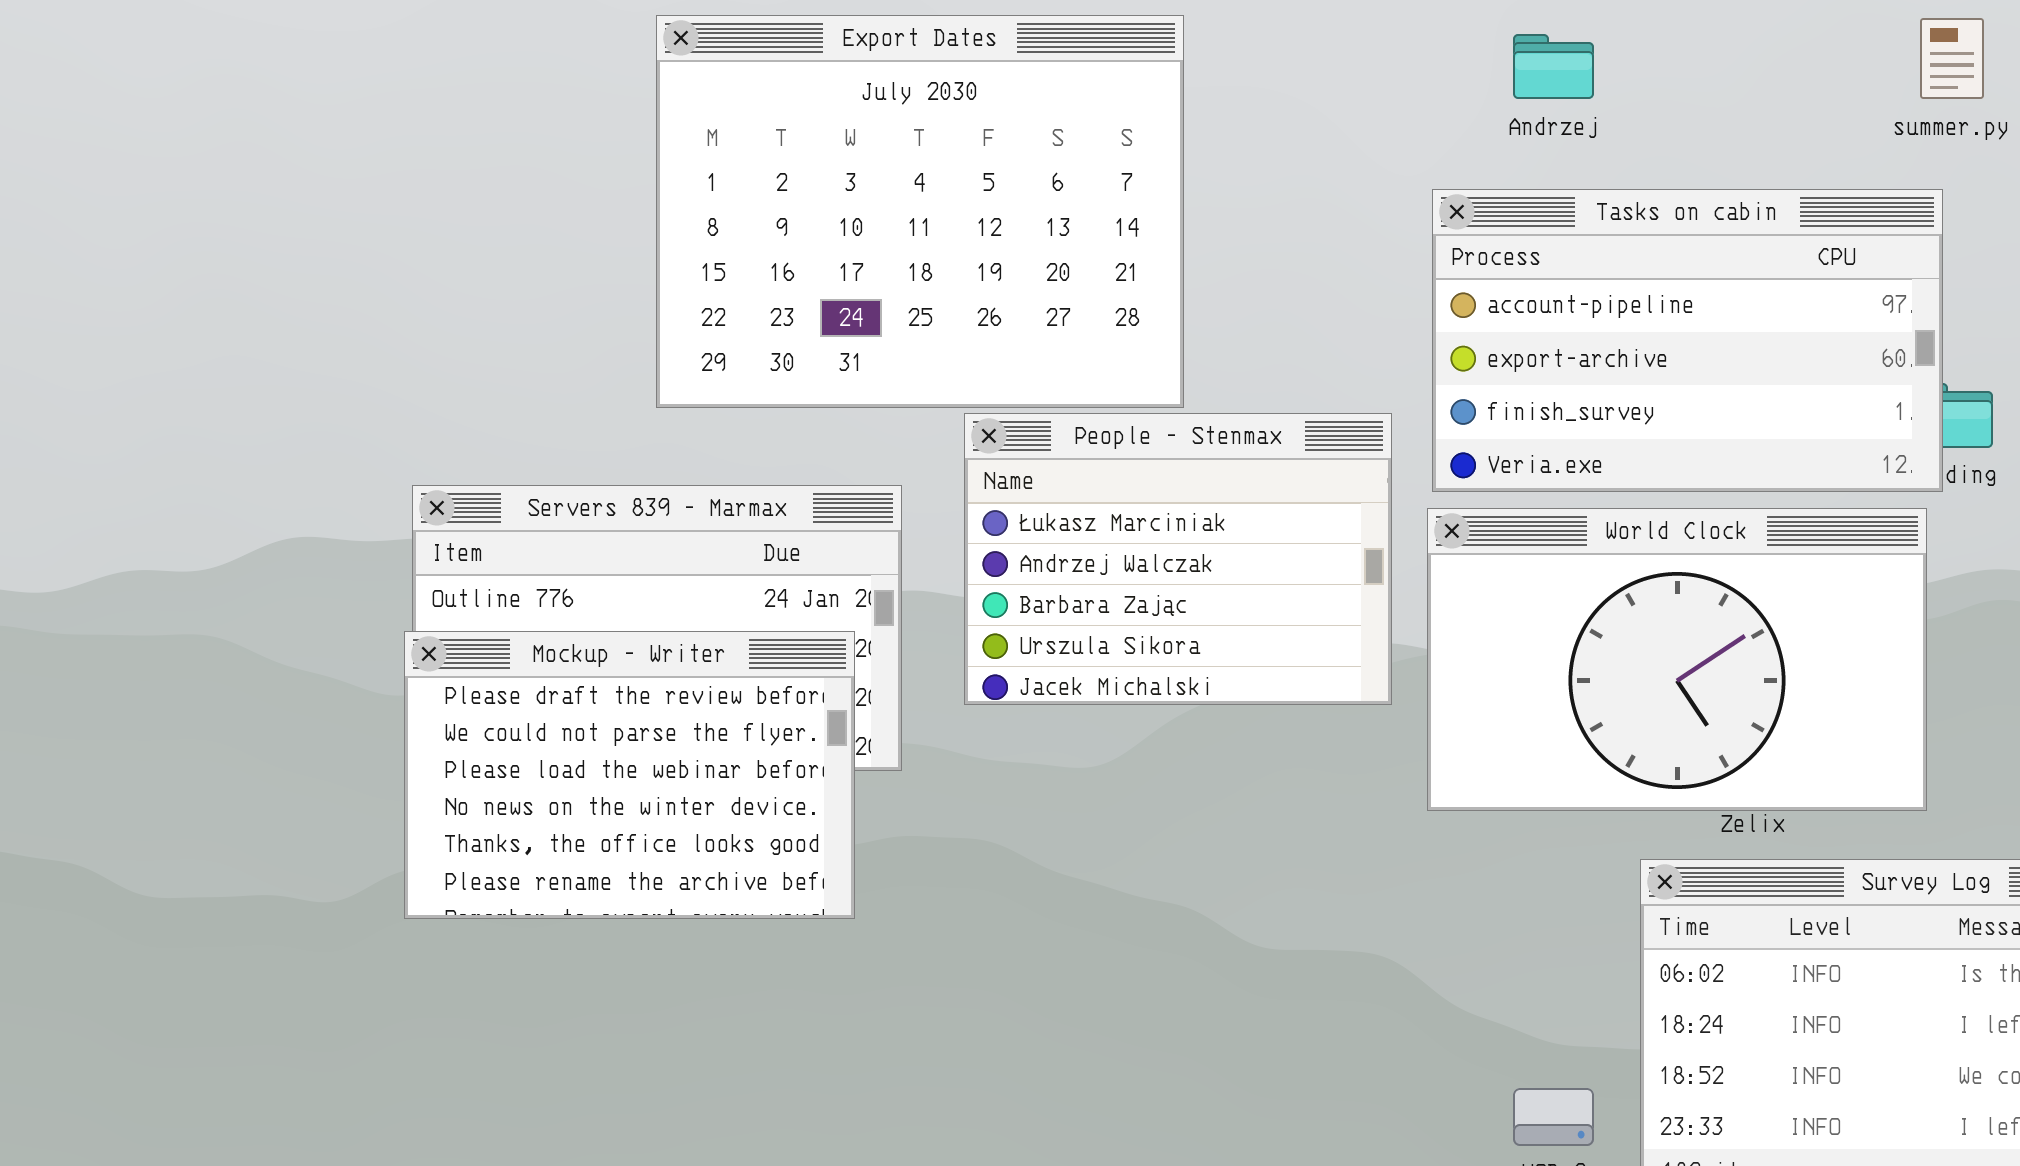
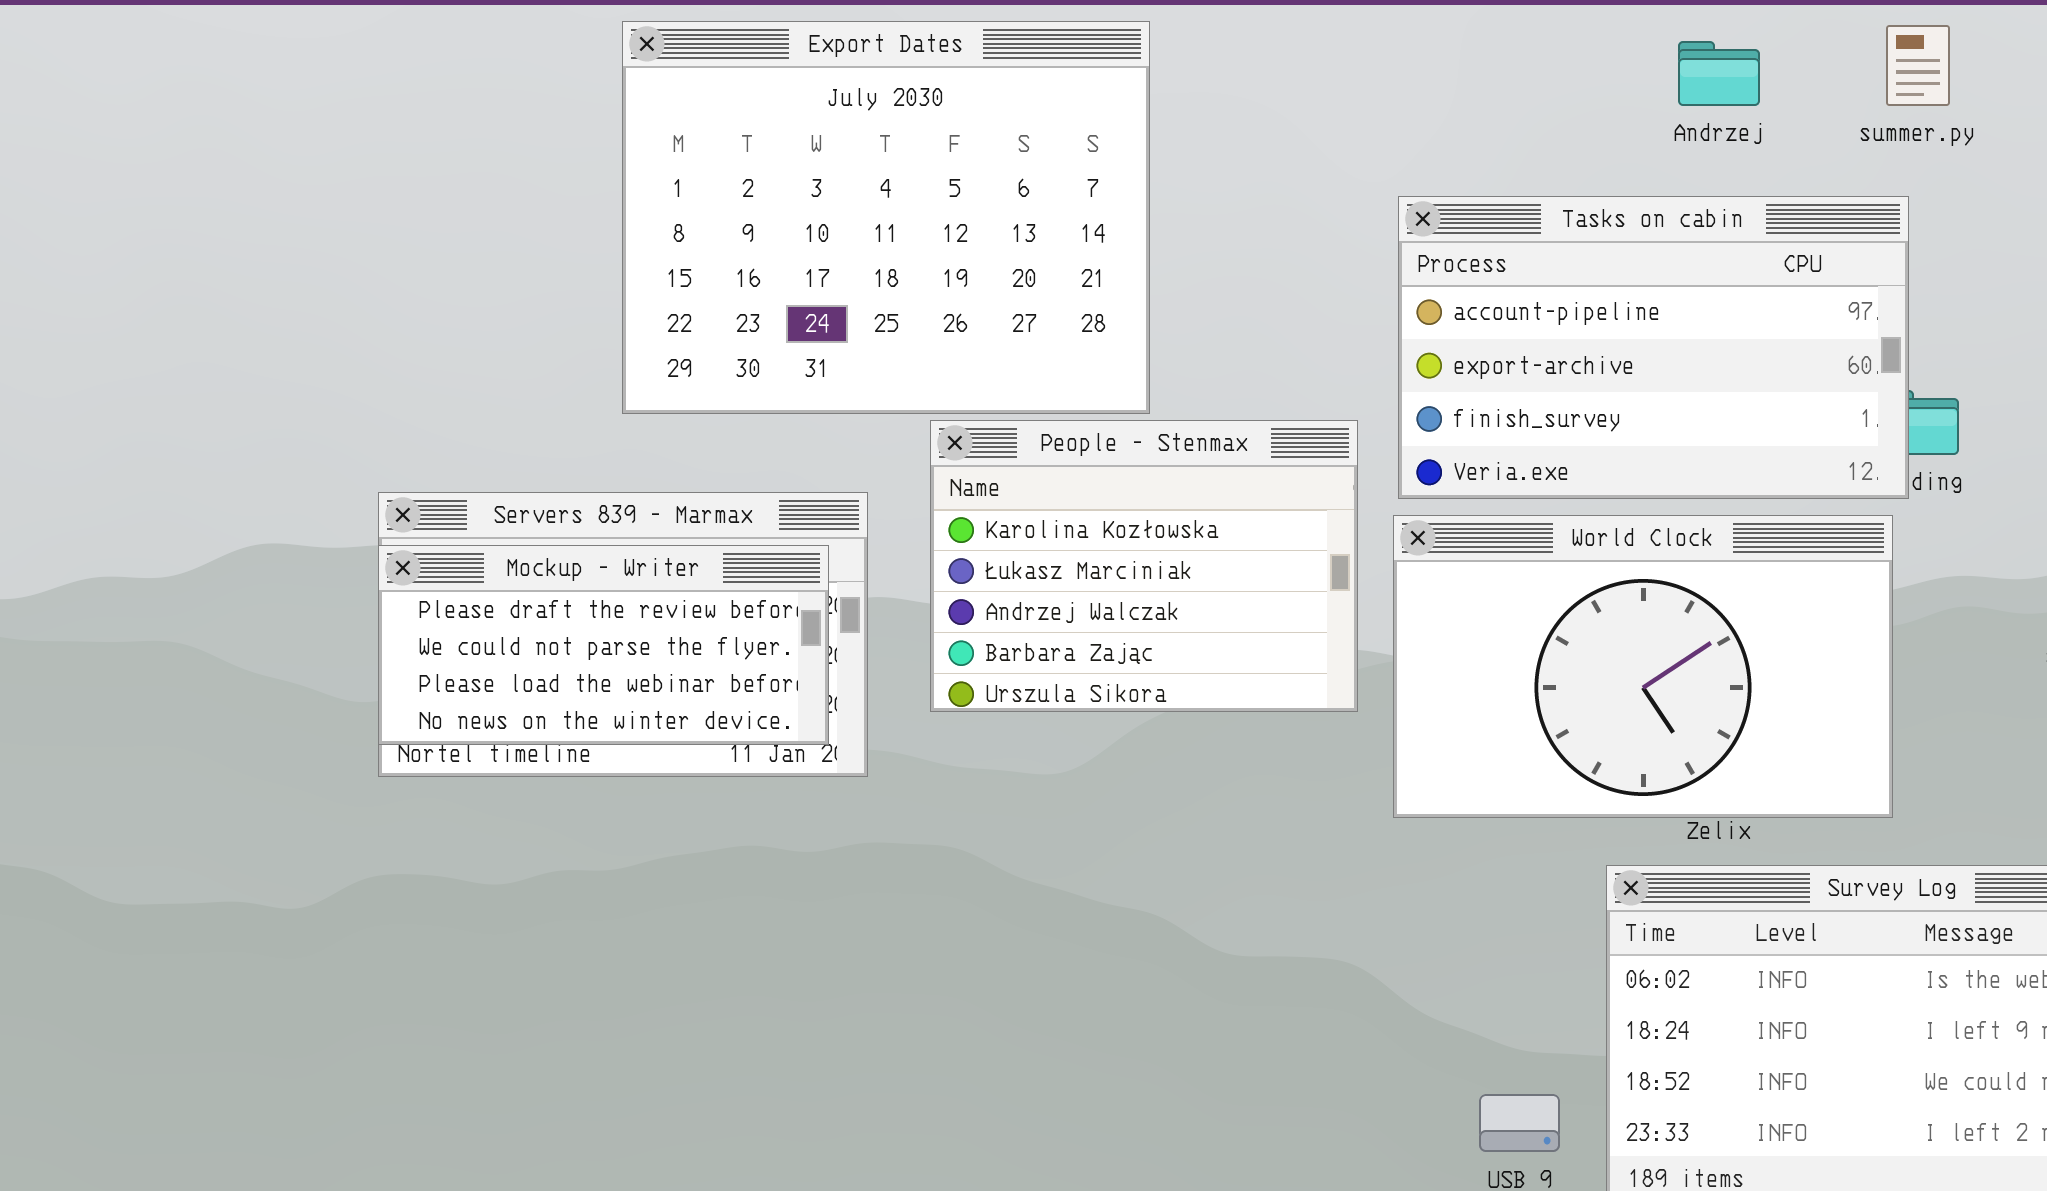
Andrzej: [1513,34,1594,99] -> [1678,41,1760,106], moved
People - Stenmax: [964,413,1392,705] -> [930,420,1358,712], scrolled up 1 row
Mockup - Writer: [404,631,855,919] -> [378,545,829,745], moved, resized

